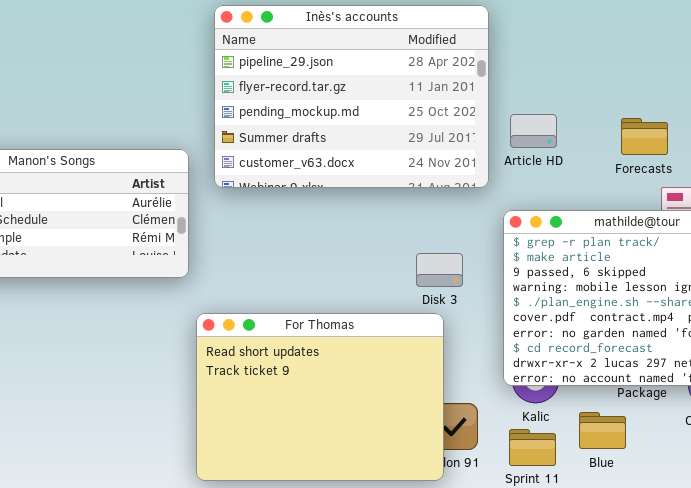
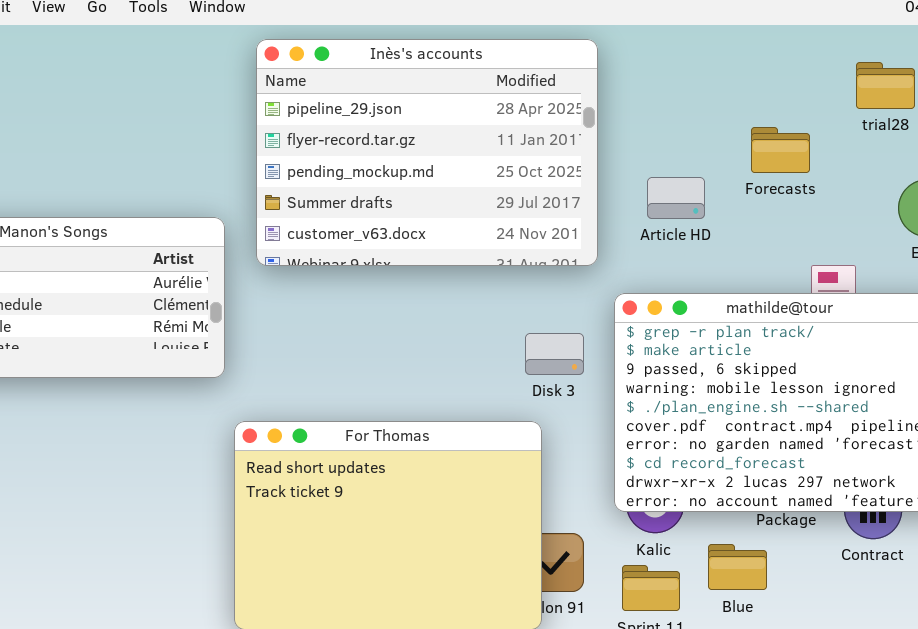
Article HD: [510,114,557,148] -> [647,177,705,219], moved
Forecasts: [621,118,668,155] -> [751,127,810,173], moved
Disk 3: [416,253,463,287] -> [525,333,584,375], moved

